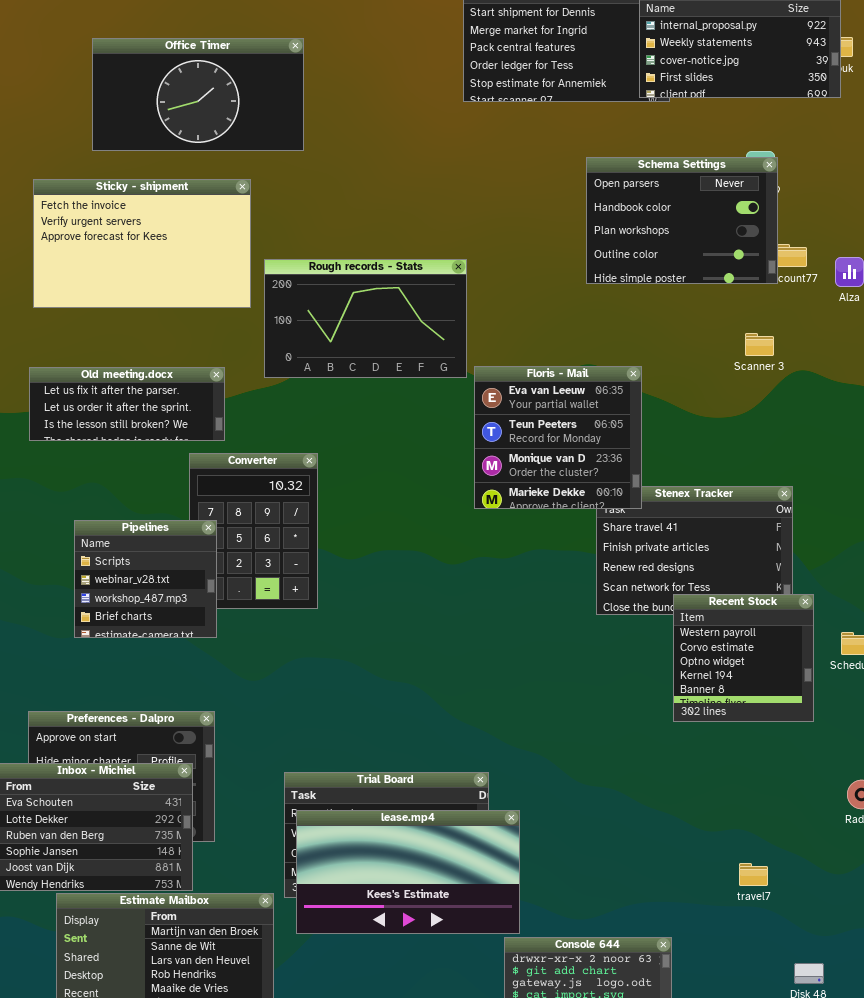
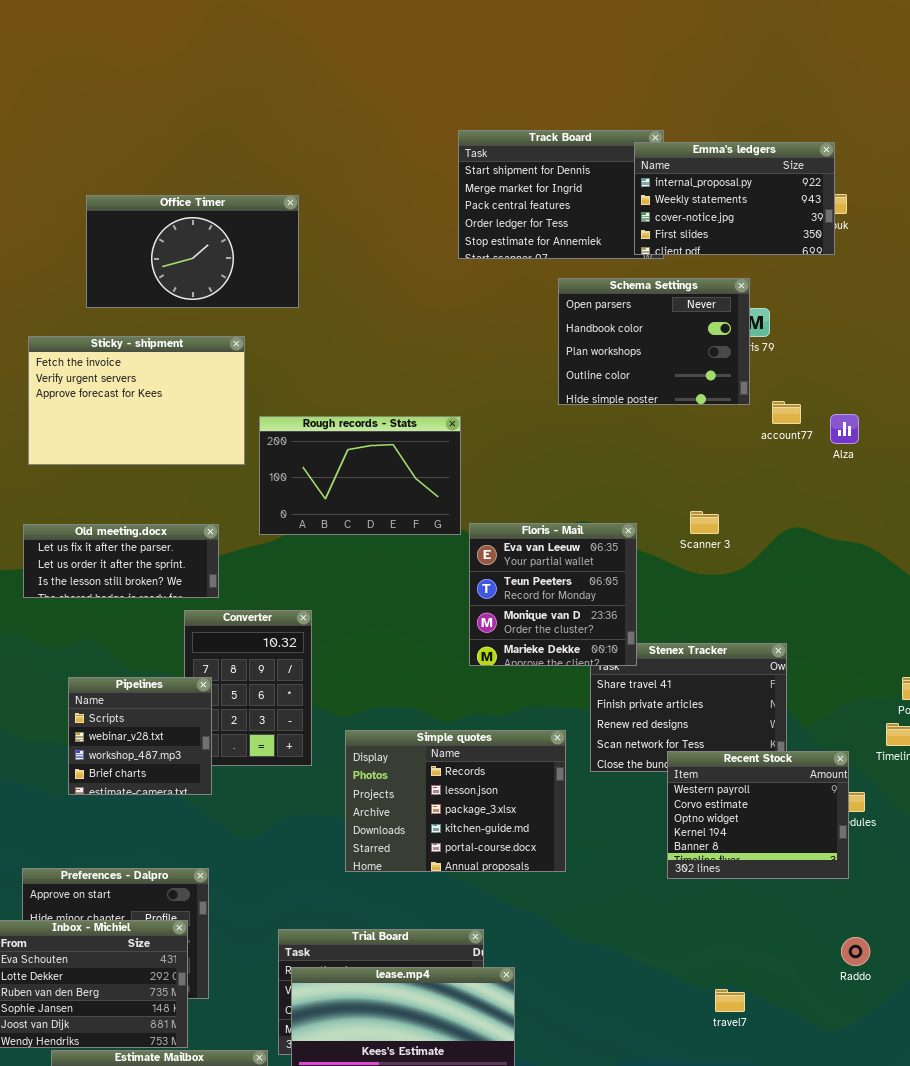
Schema Settings: [586,157,778,284] -> [558,278,750,405], moved
Scanner 3: [745,333,774,356] -> [690,511,719,534], moved
Simple quotes: none -> [345,730,566,872], opened
Recent Stock: [673,594,814,722] -> [667,751,849,879], resized
travel7: [739,863,768,886] -> [715,989,745,1012], moved

